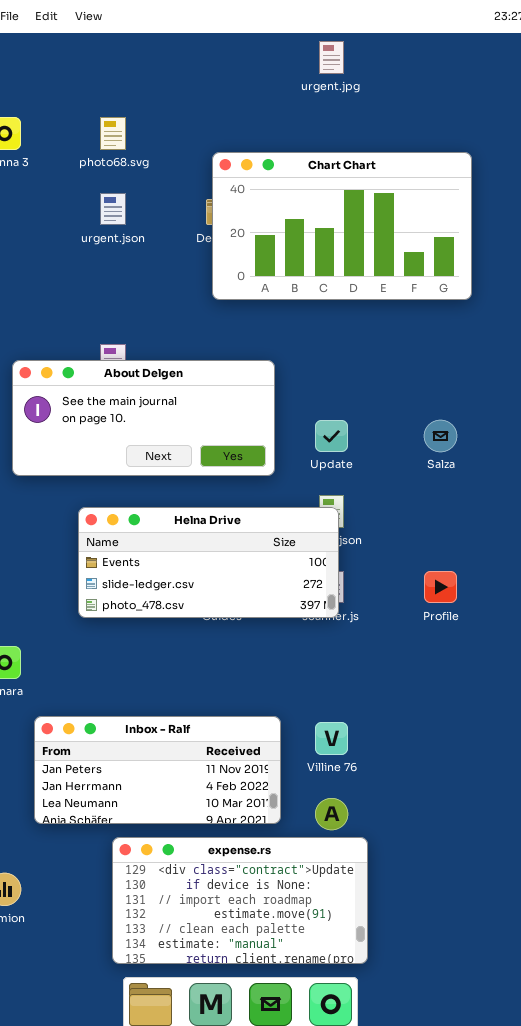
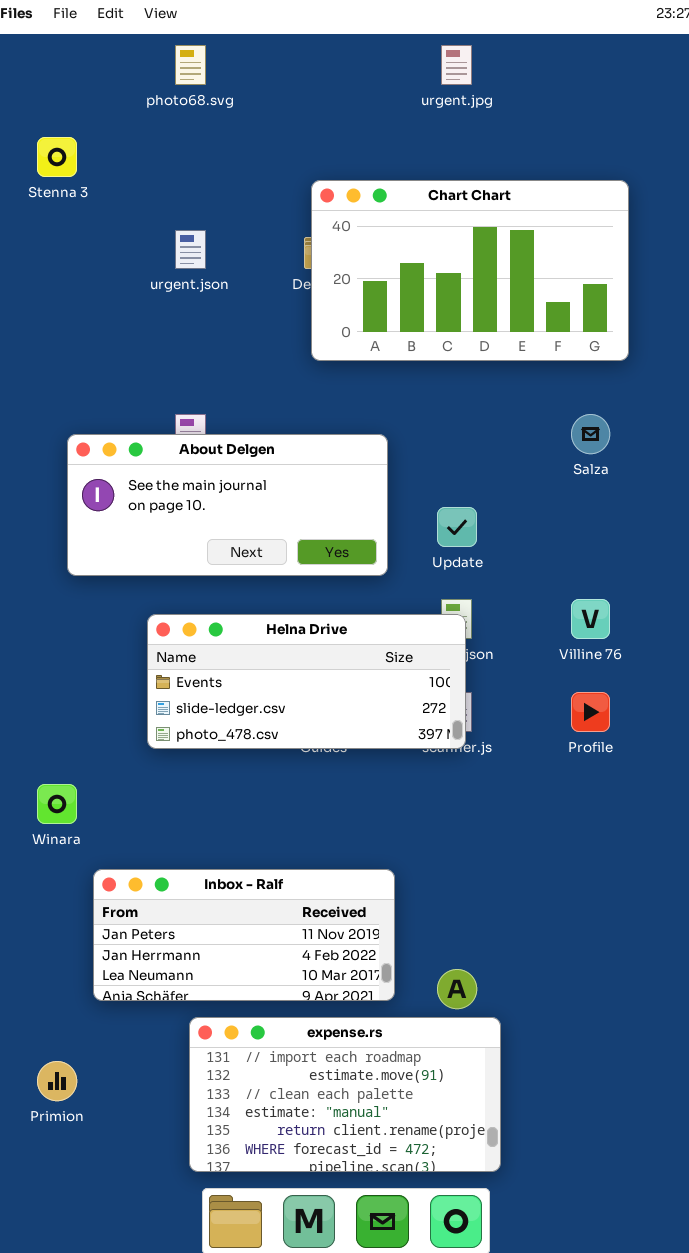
photo68.svg: [100,117,126,150] -> [175,45,206,85], moved
Salza: [424,420,457,452] -> [571,414,610,454], moved
Villine 76: [315,722,348,755] -> [571,599,610,639], moved
expense.rs: [112,837,368,964] -> [189,1017,501,1172], scrolled down 2 rows

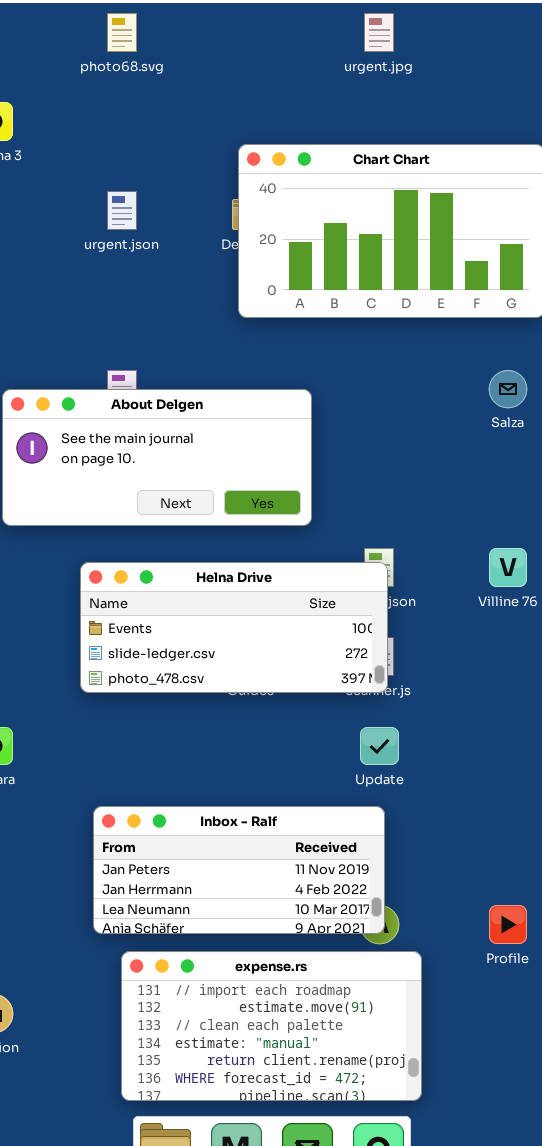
Update: [437,507,477,547] -> [360,727,399,765], moved
Profile: [571,692,610,732] -> [489,905,527,944], moved
Inbox - Ralf: [93,869,395,1001] -> [93,806,385,934], moved

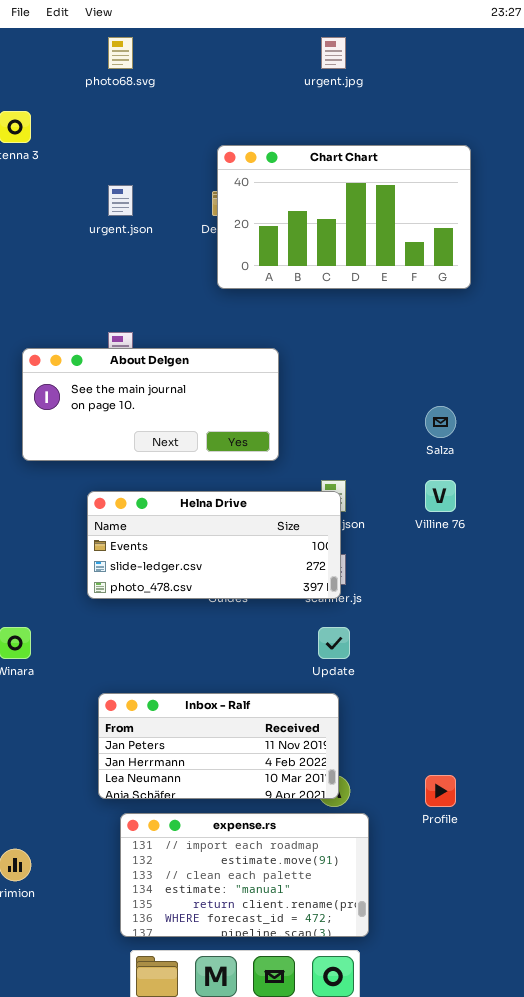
Salza: [489,370,527,408] -> [425,406,456,438], moved

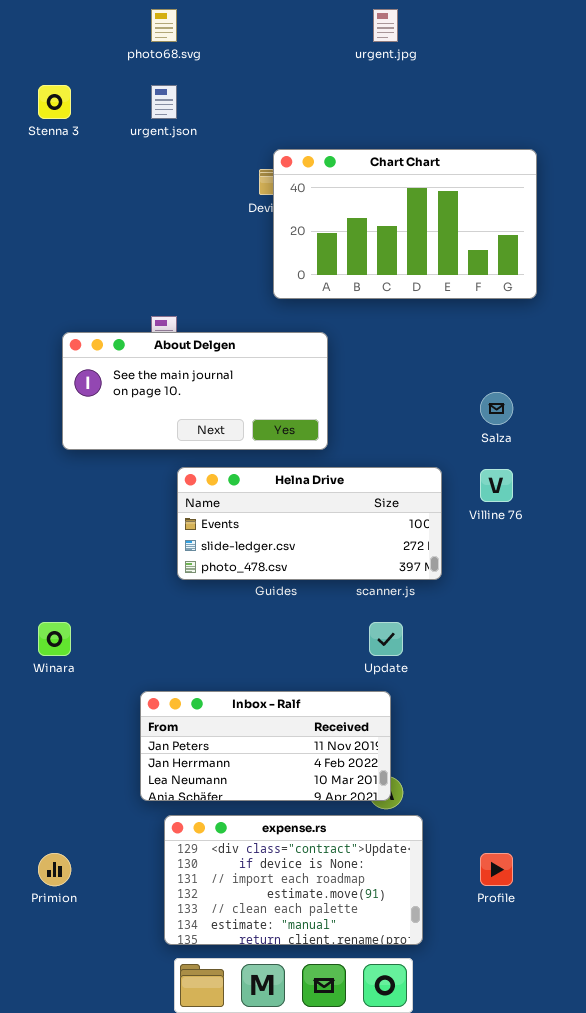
Chart Chart: [217,145,471,289] -> [273,149,537,299], moved
urgent.json: [108,185,133,216] -> [151,85,177,119], moved
Helna Drive: [87,491,341,599] -> [177,467,442,580], moved
Profile: [425,775,456,807] -> [480,853,513,886], moved
expense.rs: [120,813,369,937] -> [164,815,423,945], scrolled up 2 rows

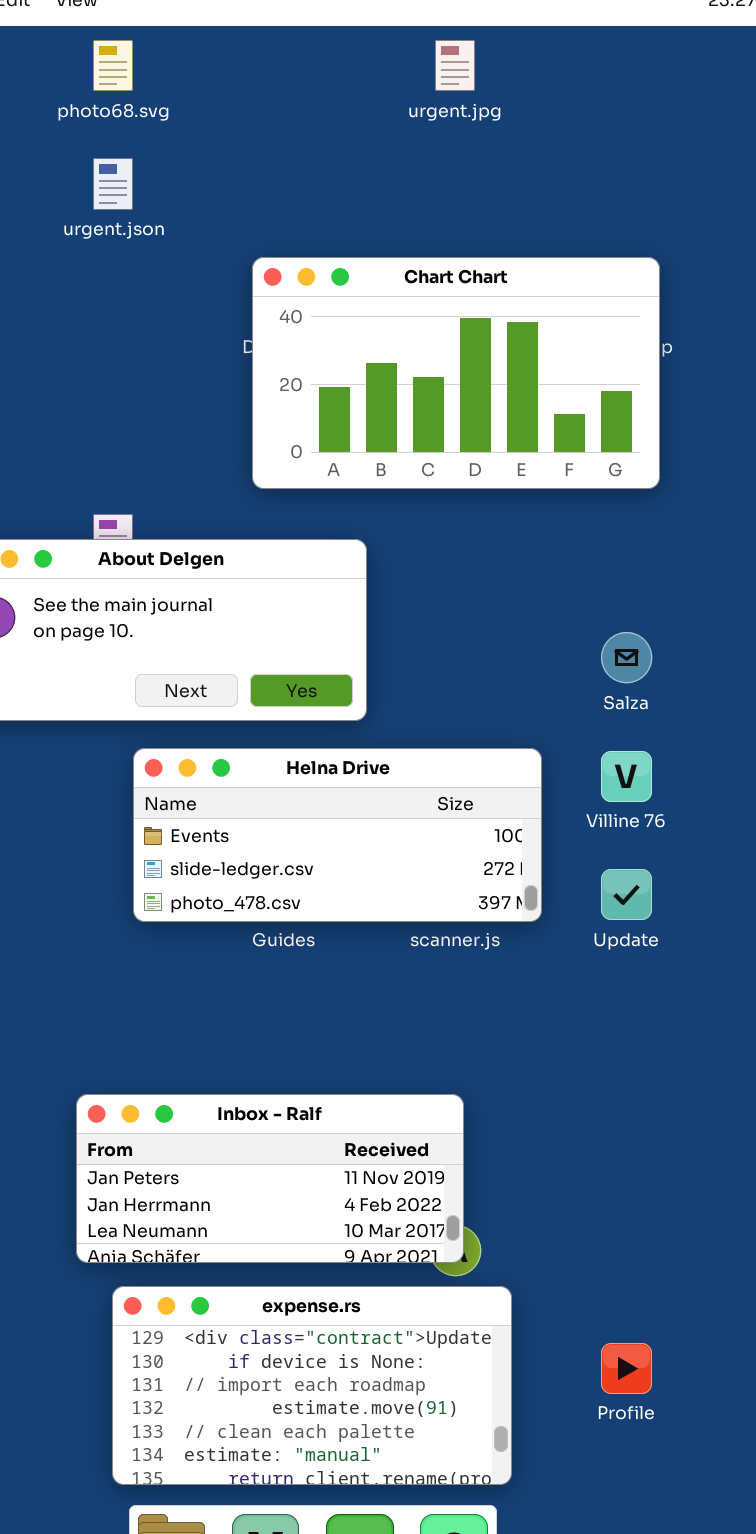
Chart Chart: [273,149,537,299] -> [252,257,660,489], moved
Update: [369,622,403,656] -> [601,869,652,920], moved

